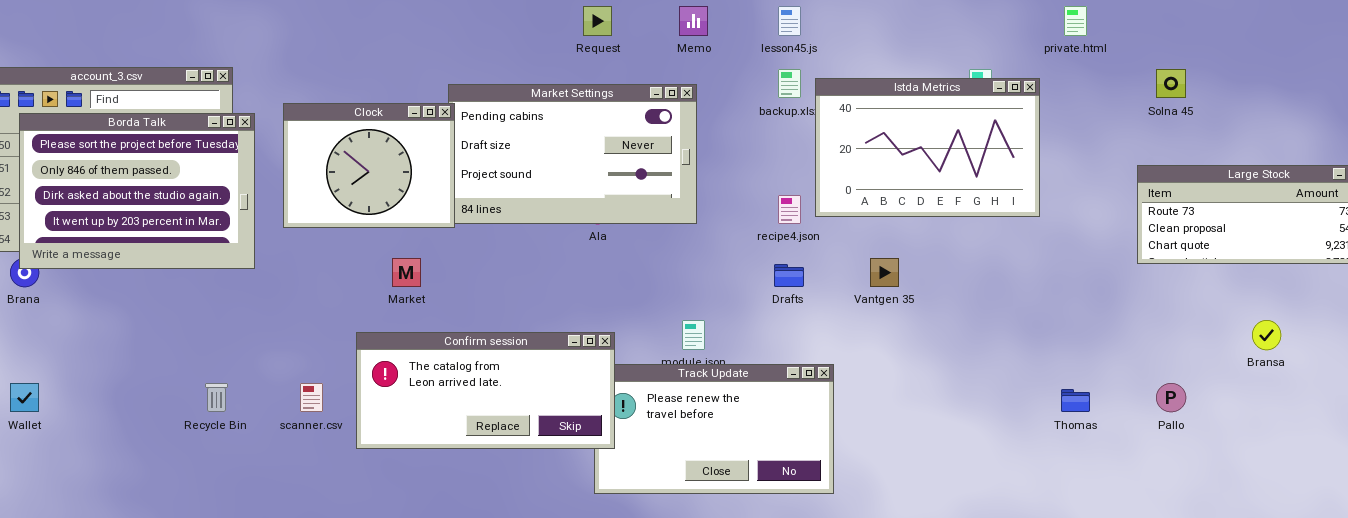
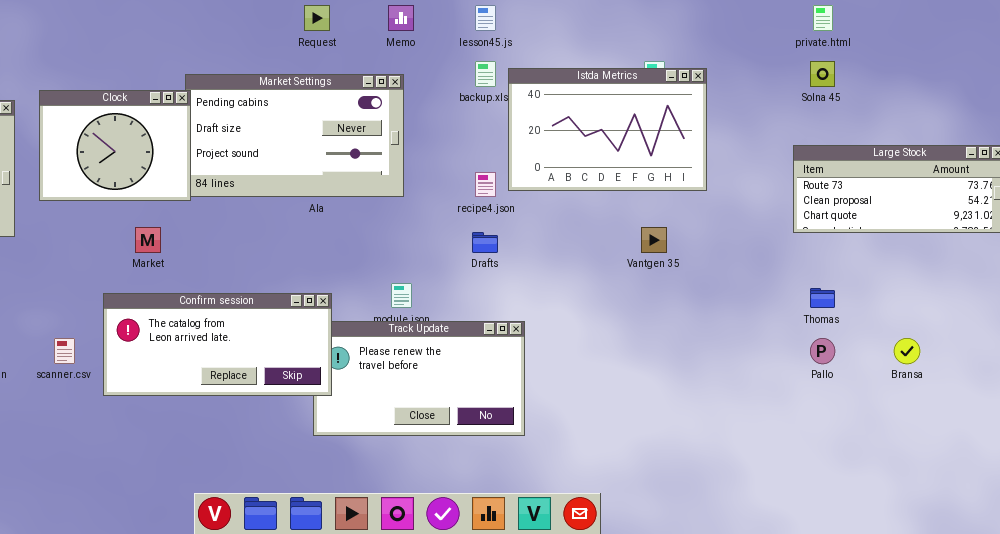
private.html: [1064,6,1087,36] -> [813,5,833,31], moved
Vantgen 35: [870,258,899,287] -> [641,227,667,253], moved
Bransa: [1252,320,1281,350] -> [894,338,920,364], moved
Thomas: [1061,389,1090,412] -> [810,288,835,308], moved

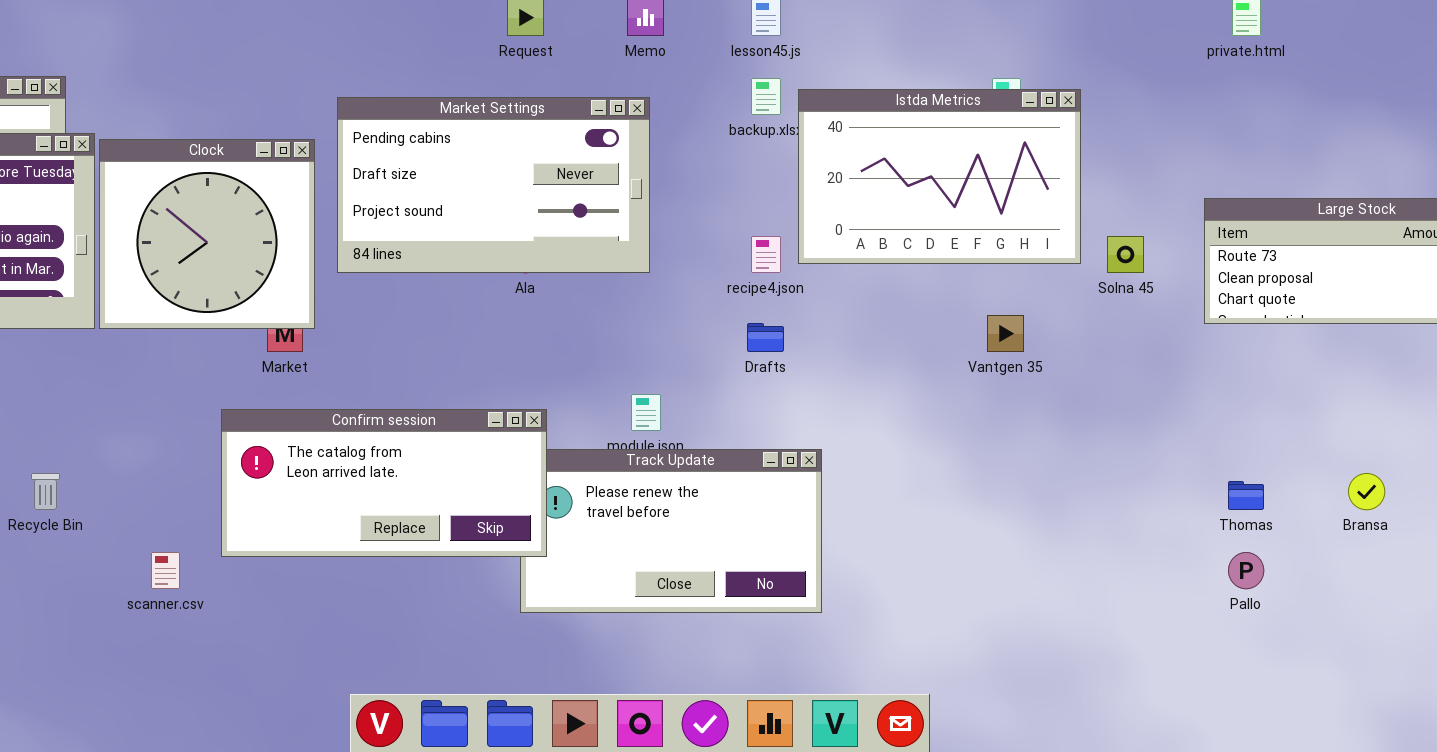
Solna 45: [810,61,835,87] -> [1107,236,1144,273], moved
Clock: [39,90,191,201] -> [99,139,315,329], moved, resized
Thomas: [810,288,835,308] -> [1228,481,1264,510], moved
scanner.csv: [54,338,75,364] -> [151,552,180,589], moved
Pallo: [810,338,835,364] -> [1228,552,1264,589], moved

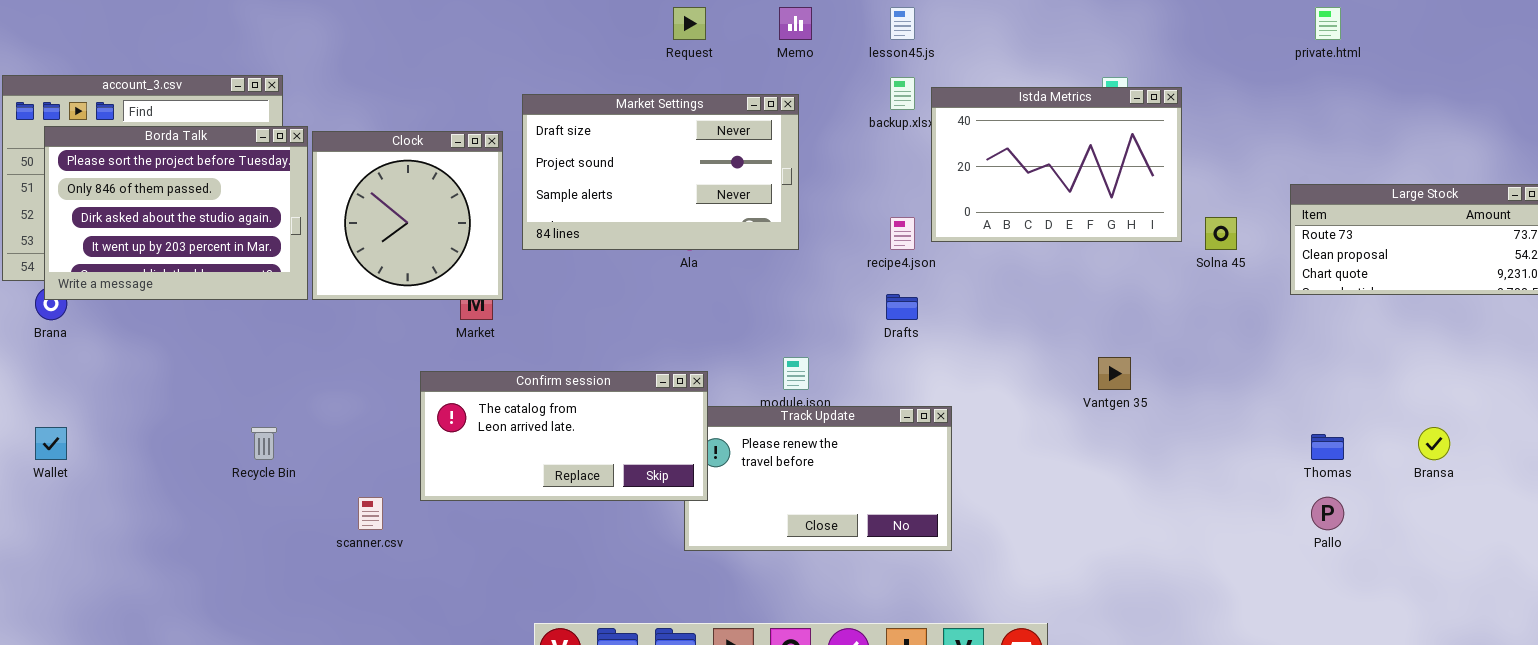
Market Settings: [337,97,650,273] -> [522,94,799,250], scrolled down 1 row
Vantgen 35: [987,315,1024,352] -> [1098,357,1131,390], moved

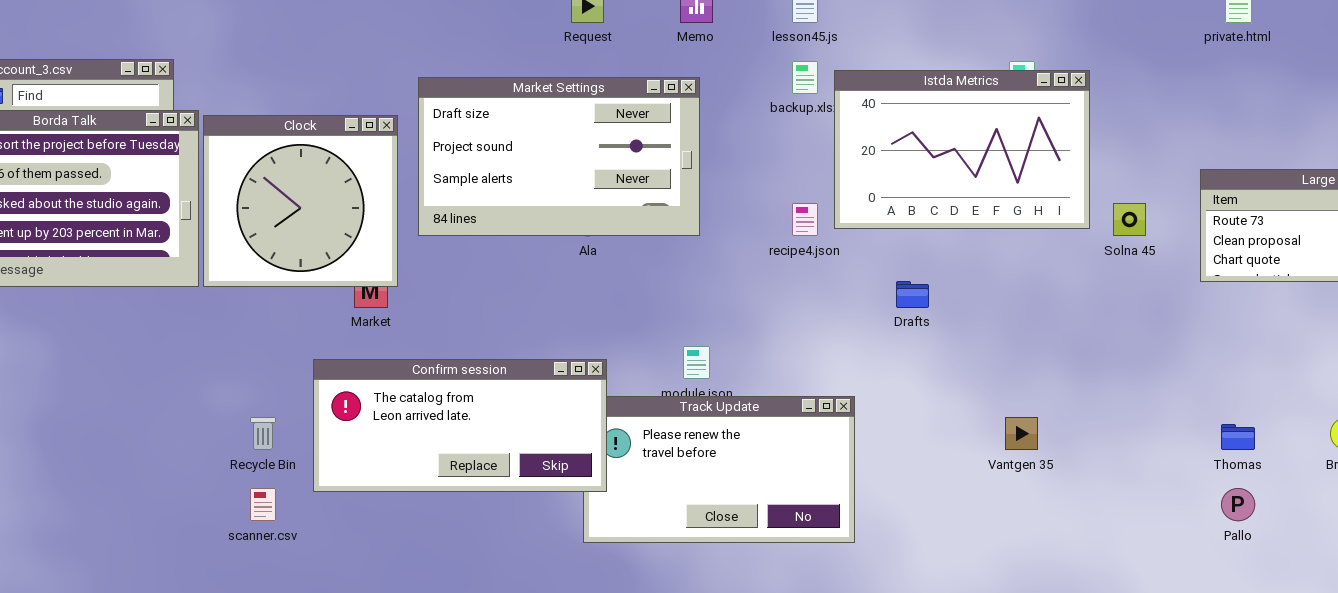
Drafts: [886,294,918,320] -> [896,281,929,308], moved
Vantgen 35: [1098,357,1131,390] -> [1005,417,1038,450], moved
Recycle Bin: [251,427,277,460] -> [250,417,276,450], moved

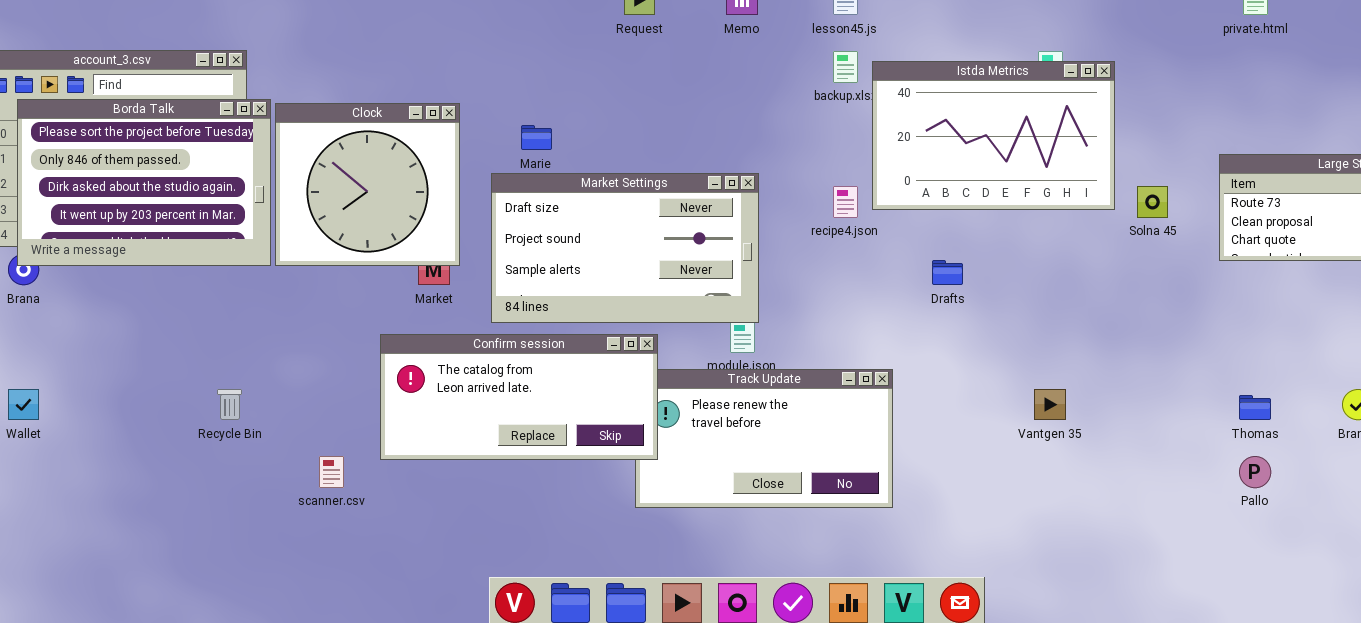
Market Settings: [418,77,700,236] -> [491,173,759,323], moved
Recycle Bin: [250,417,276,450] -> [217,389,242,420], moved

